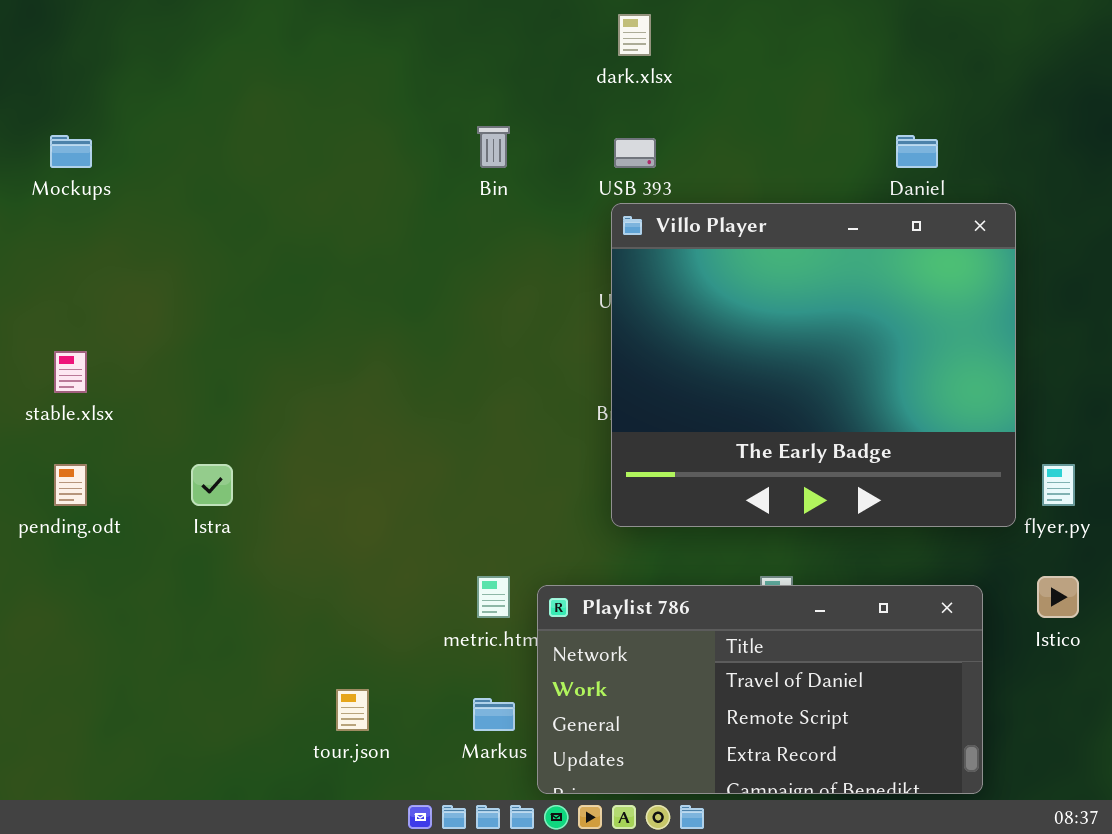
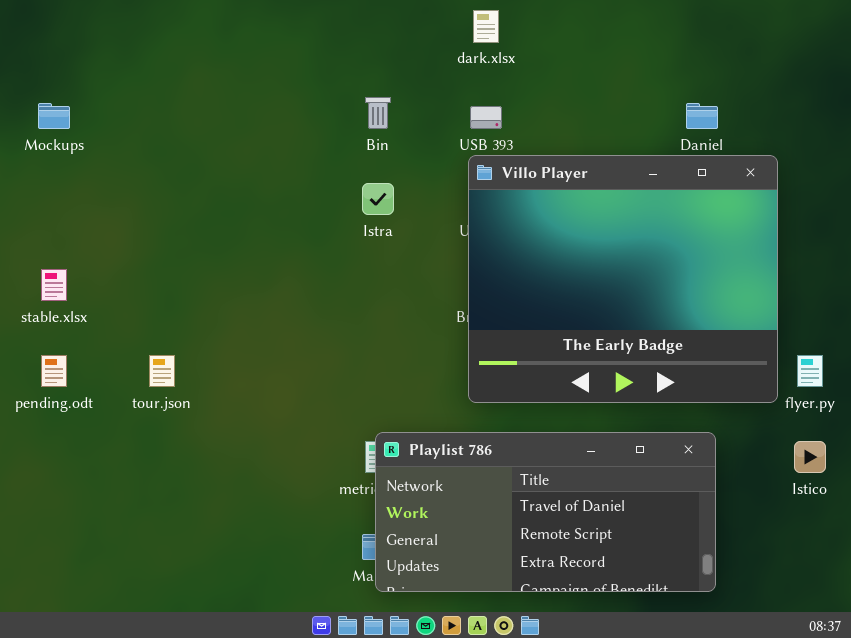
Istra: [191,464,233,506] -> [362,183,394,215], moved
Playlist 786: [537,585,983,794] -> [375,432,716,592], moved
tour.json: [336,689,369,731] -> [149,355,175,387], moved

